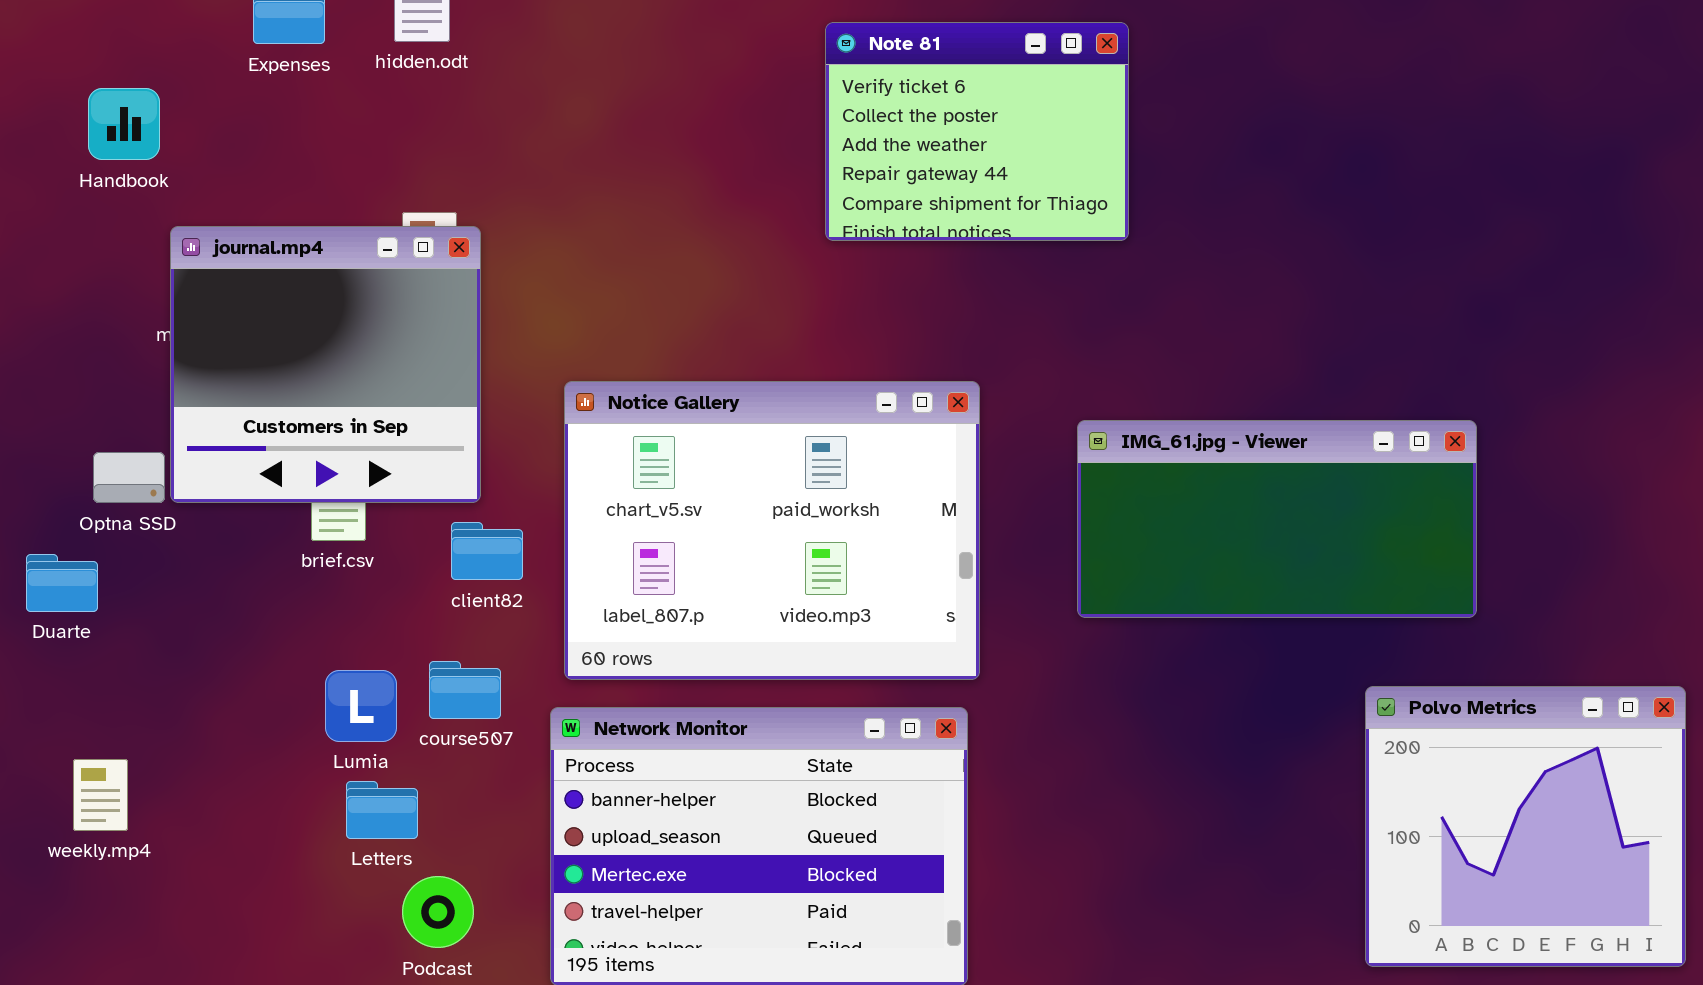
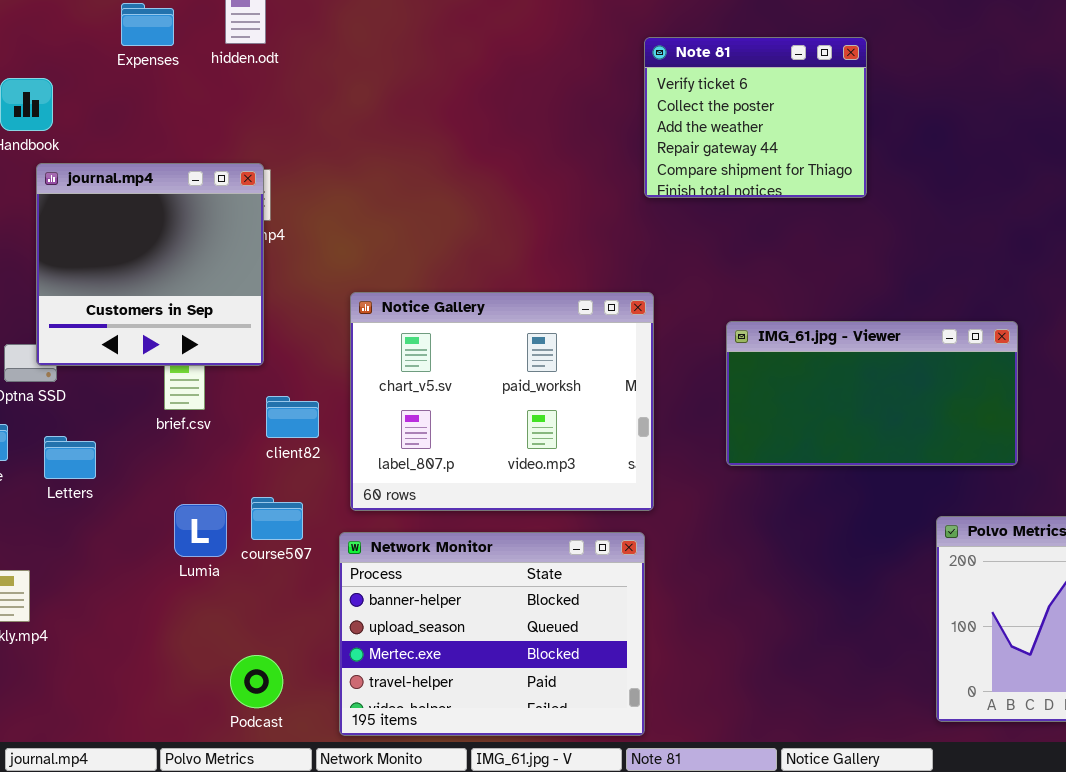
Note 81: [825,22,1129,241] -> [644,37,867,198], moved
journal.mp4: [170,226,481,503] -> [36,163,264,366], moved
Letters: [346,781,418,839] -> [44,436,96,479], moved

